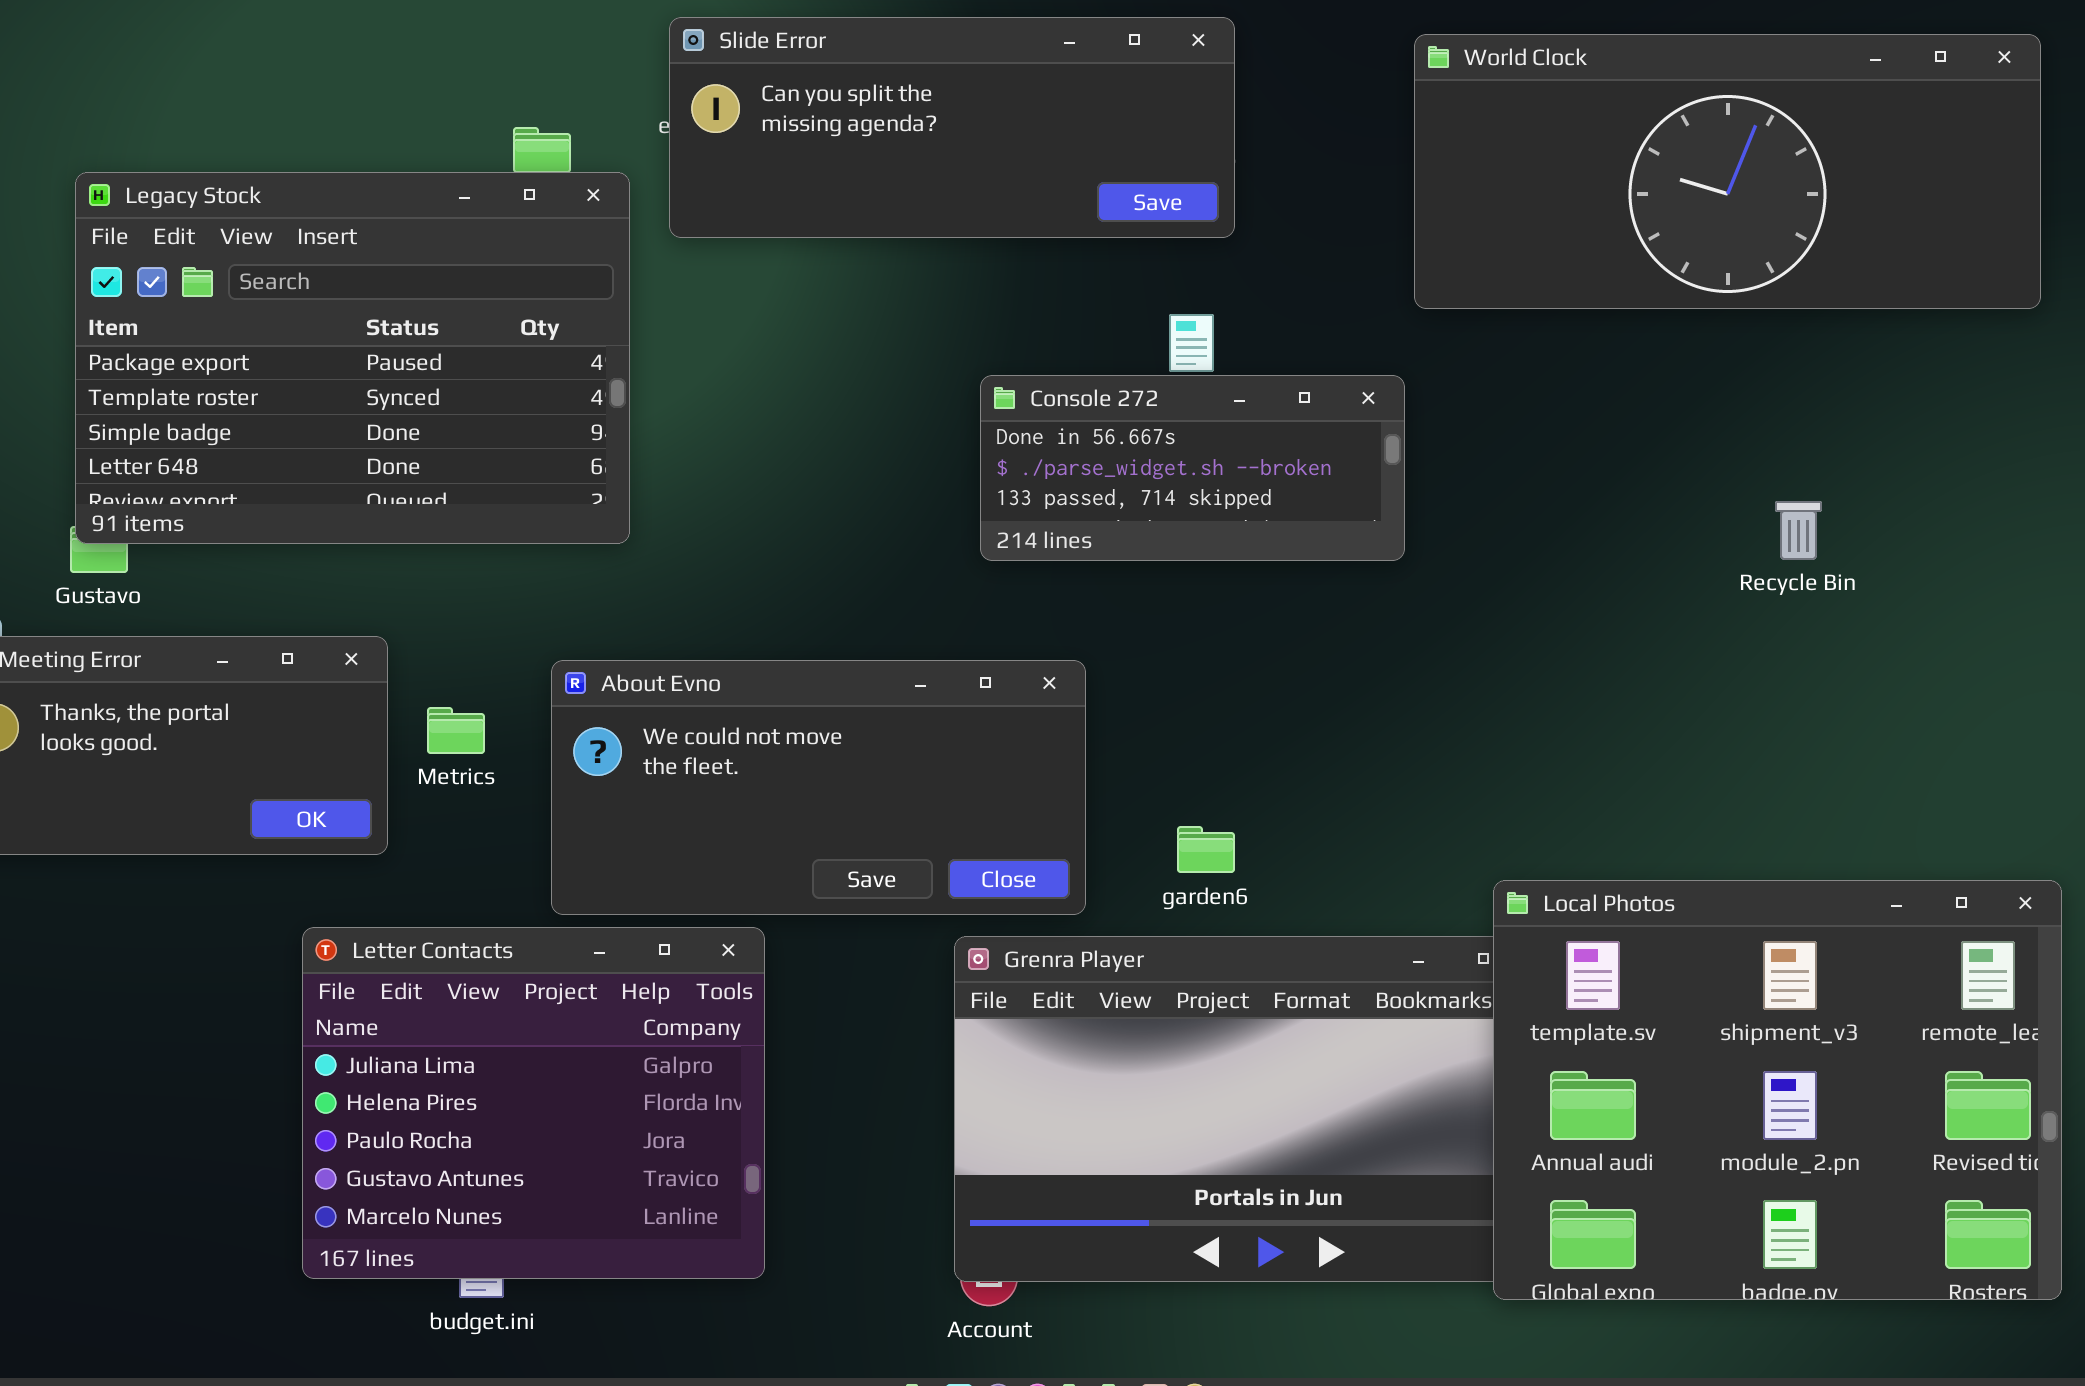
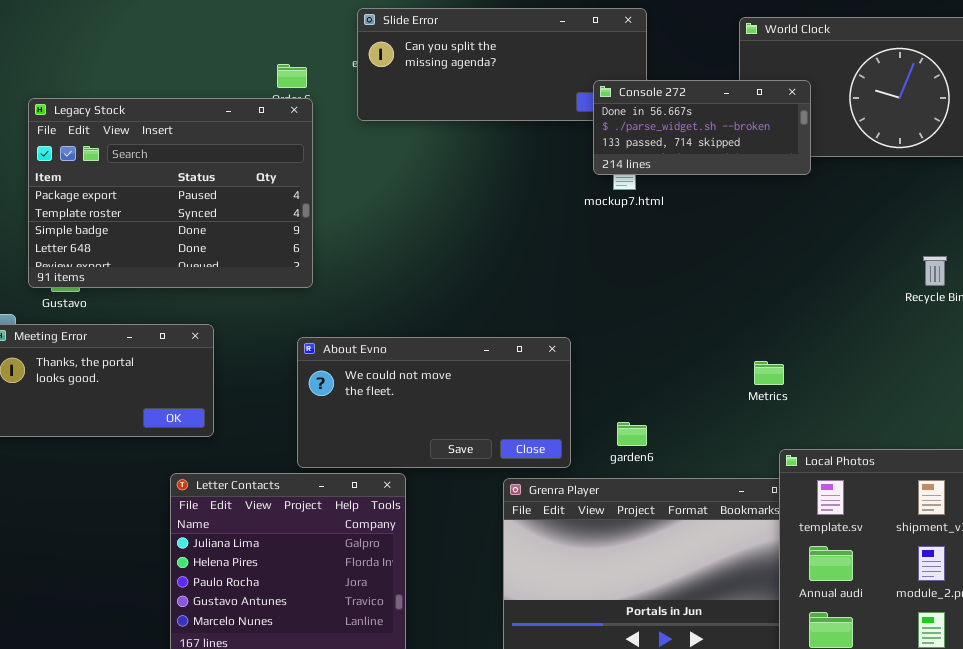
Legacy Stock: [75,172,630,544] -> [28,98,313,288], moved
Console 272: [980,375,1405,561] -> [593,80,811,175], moved
Metrics: [427,707,485,754] -> [754,361,784,385], moved

